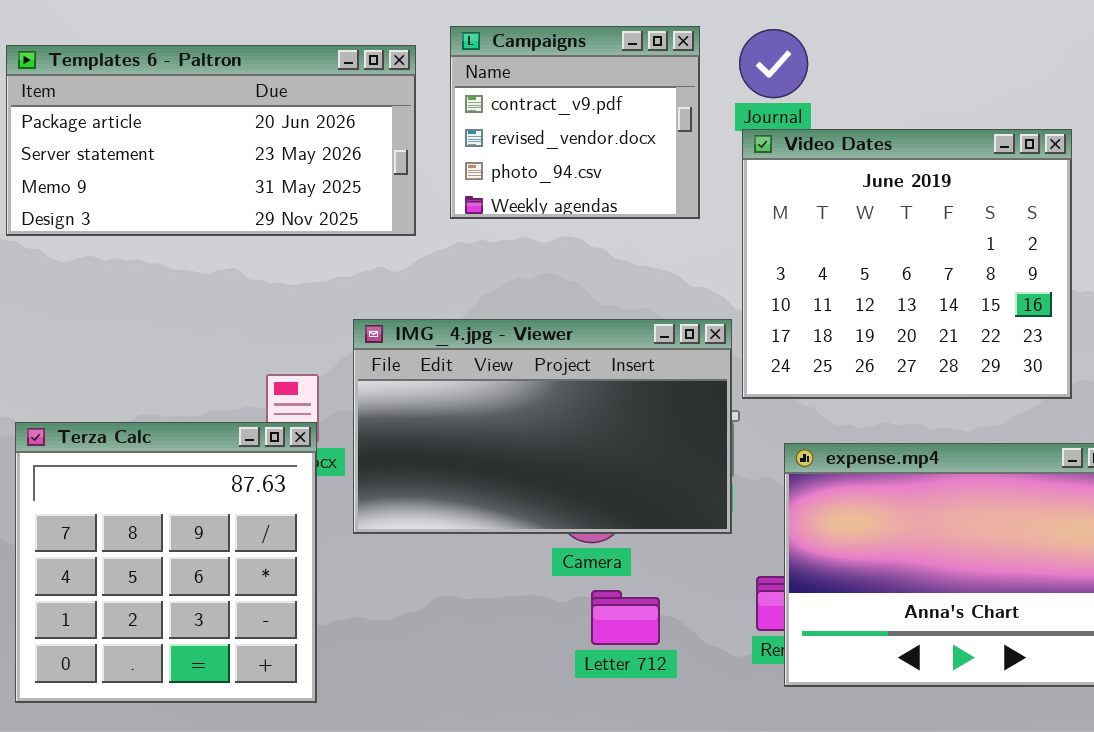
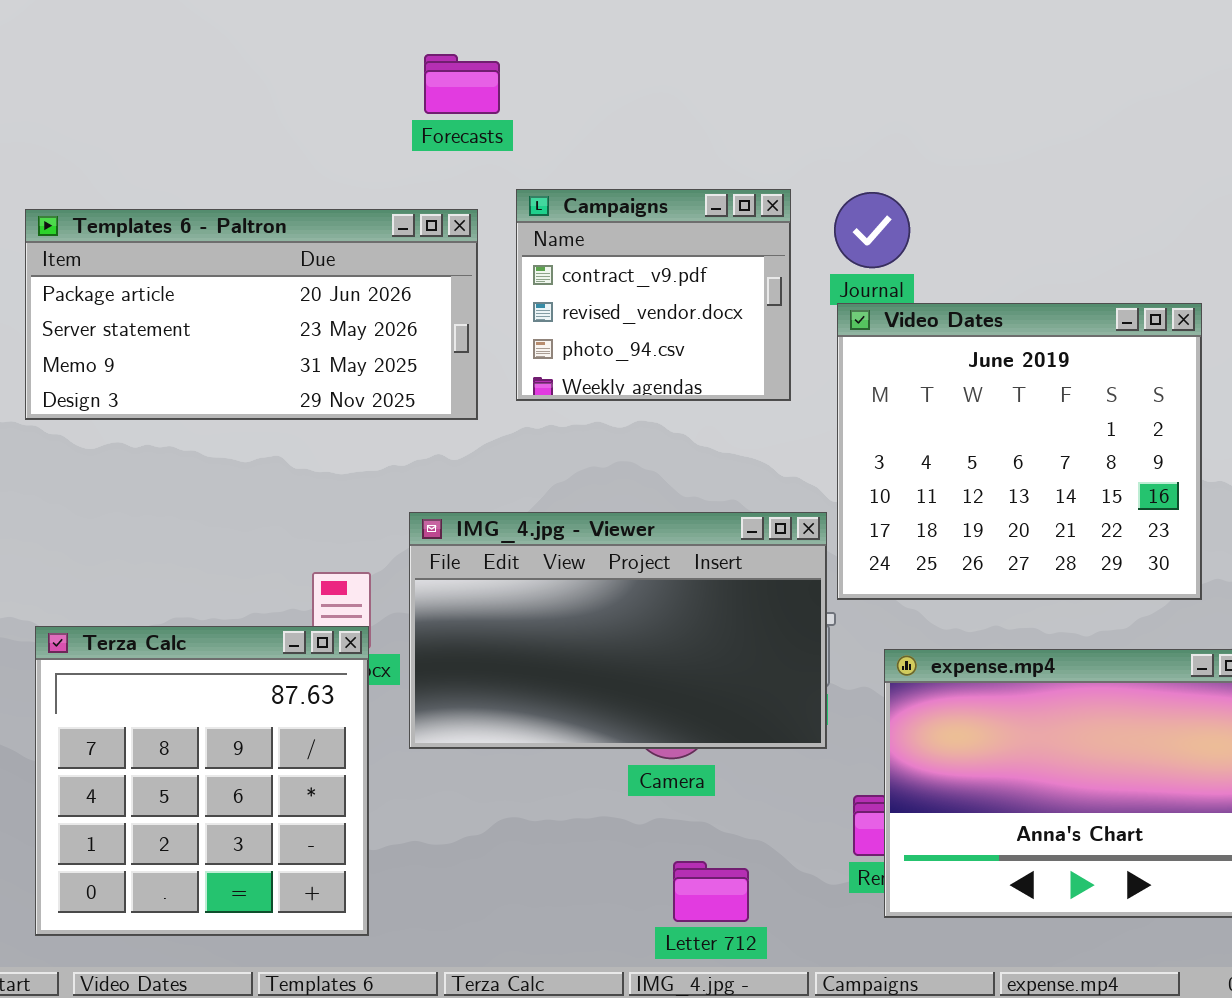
Letter 712: [591,590,660,645] -> [673,861,749,922], moved

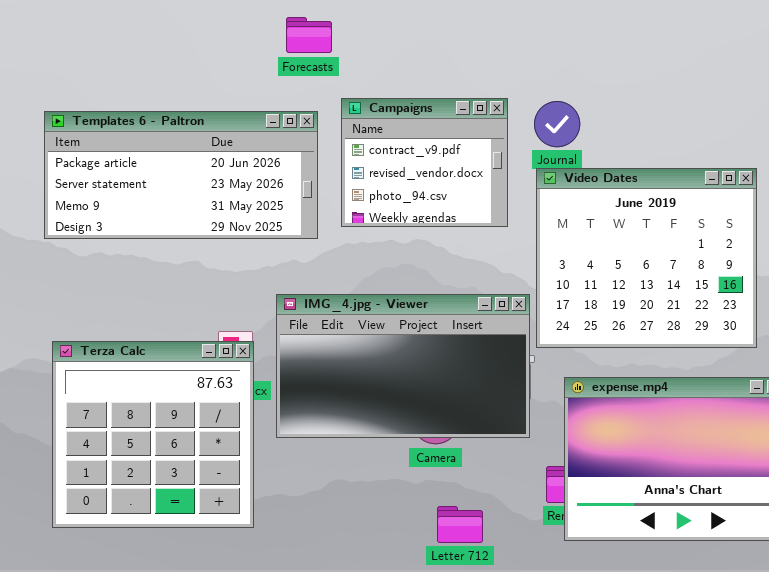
Terza Calc: [35,626,369,936] -> [52,341,254,528], moved

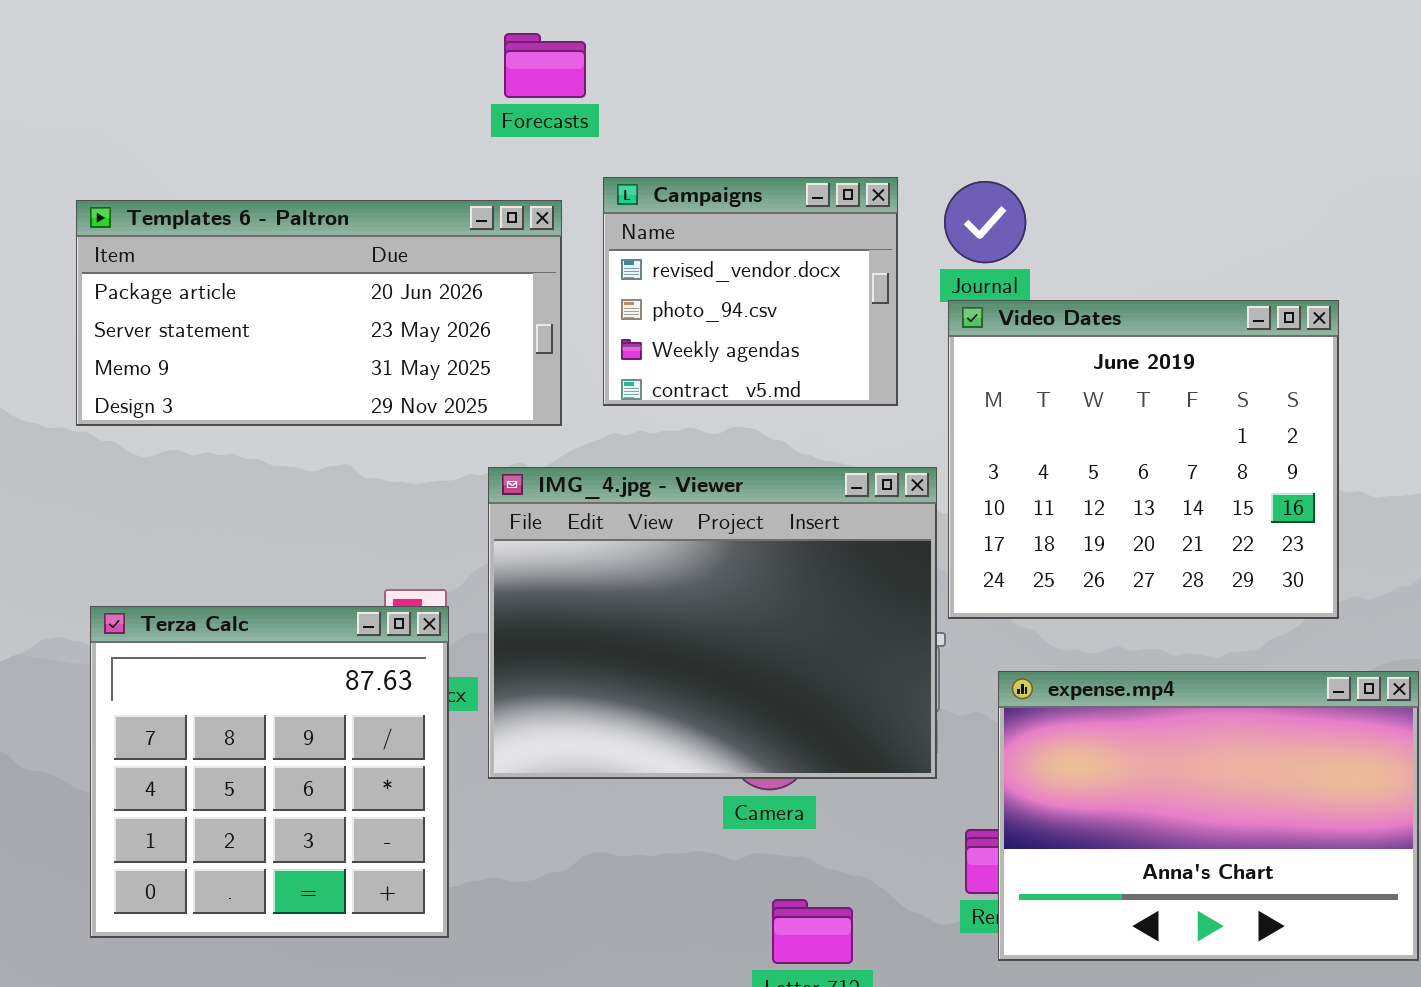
Campaigns: [341,98,508,227] -> [603,177,898,406], scrolled down 1 row
IMG_4.jpg - Viewer: [276,294,530,438] -> [488,467,937,779], resized

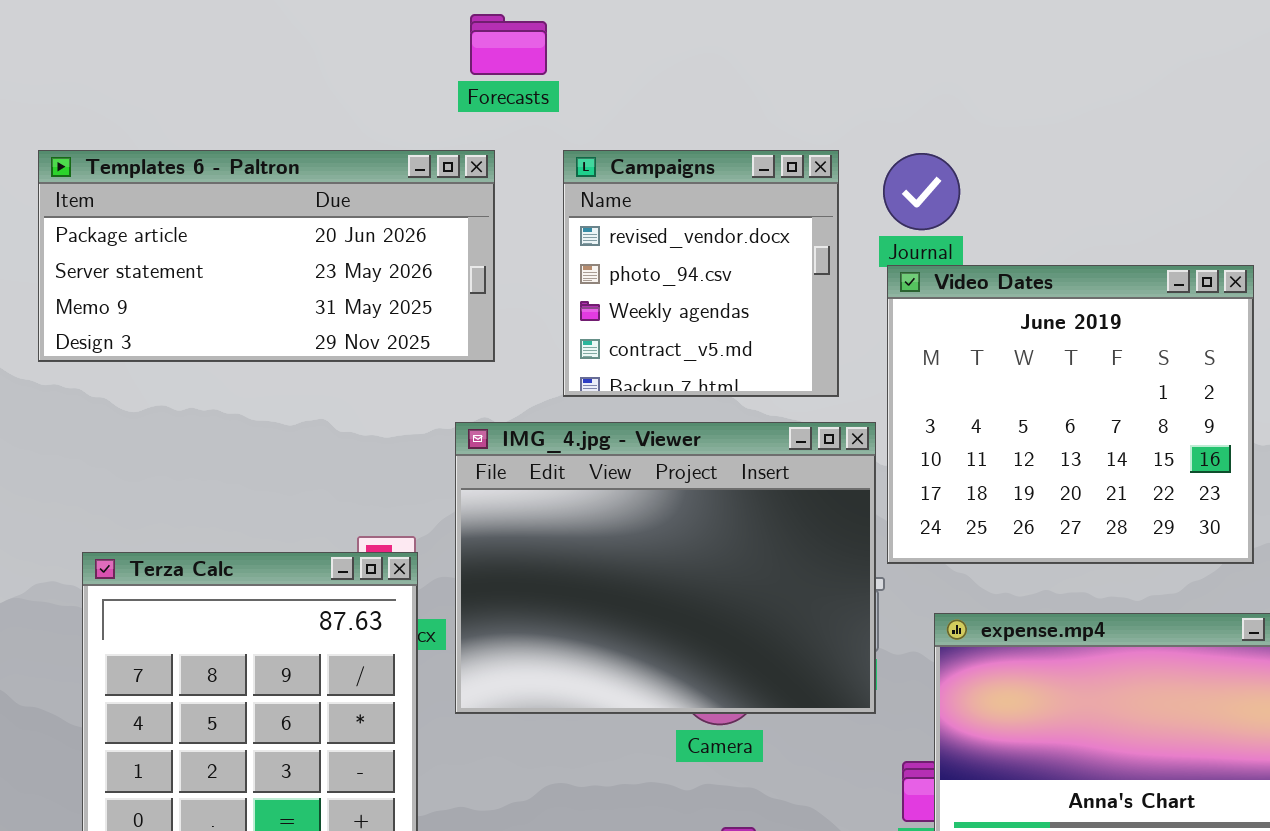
Campaigns: [603,177,898,406] -> [563,150,839,397], resized
Templates 6 - Paltron: [76,200,562,426] -> [38,150,495,362], moved

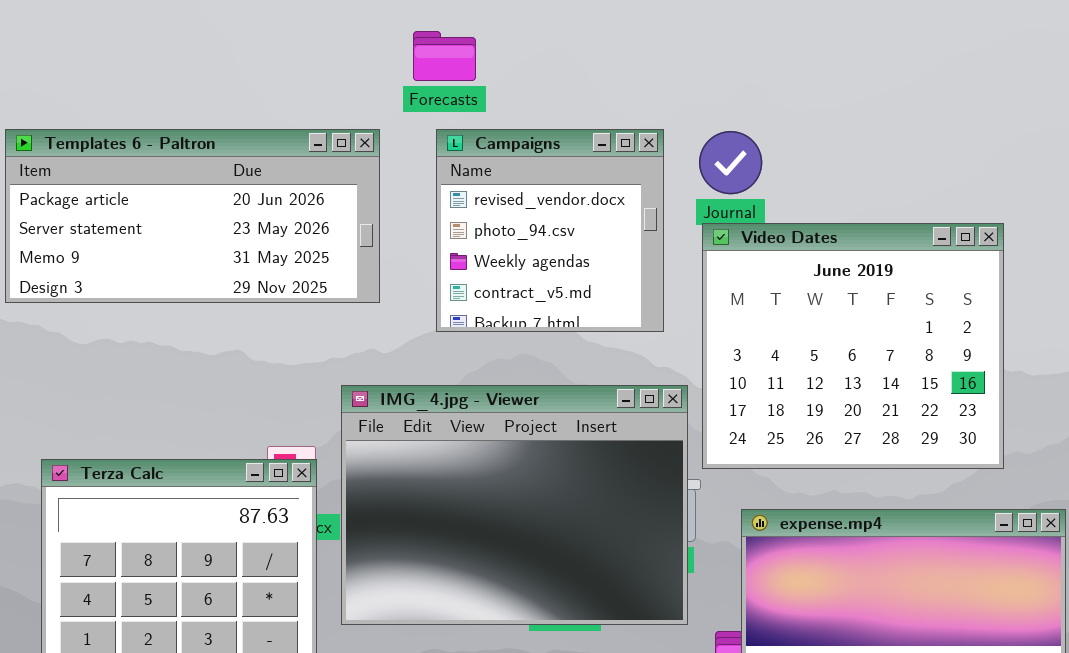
Forecasts: [470,14,547,75] -> [413,31,476,81], moved
IMG_4.jpg - Viewer: [455,422,876,714] -> [341,385,688,625], moved

